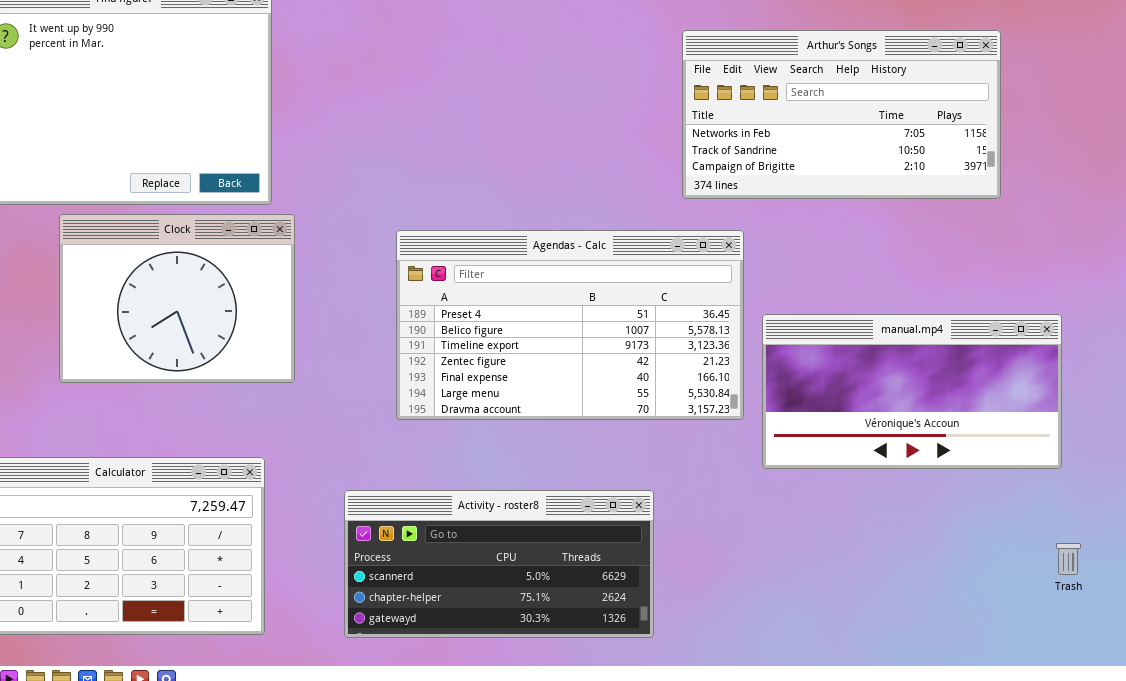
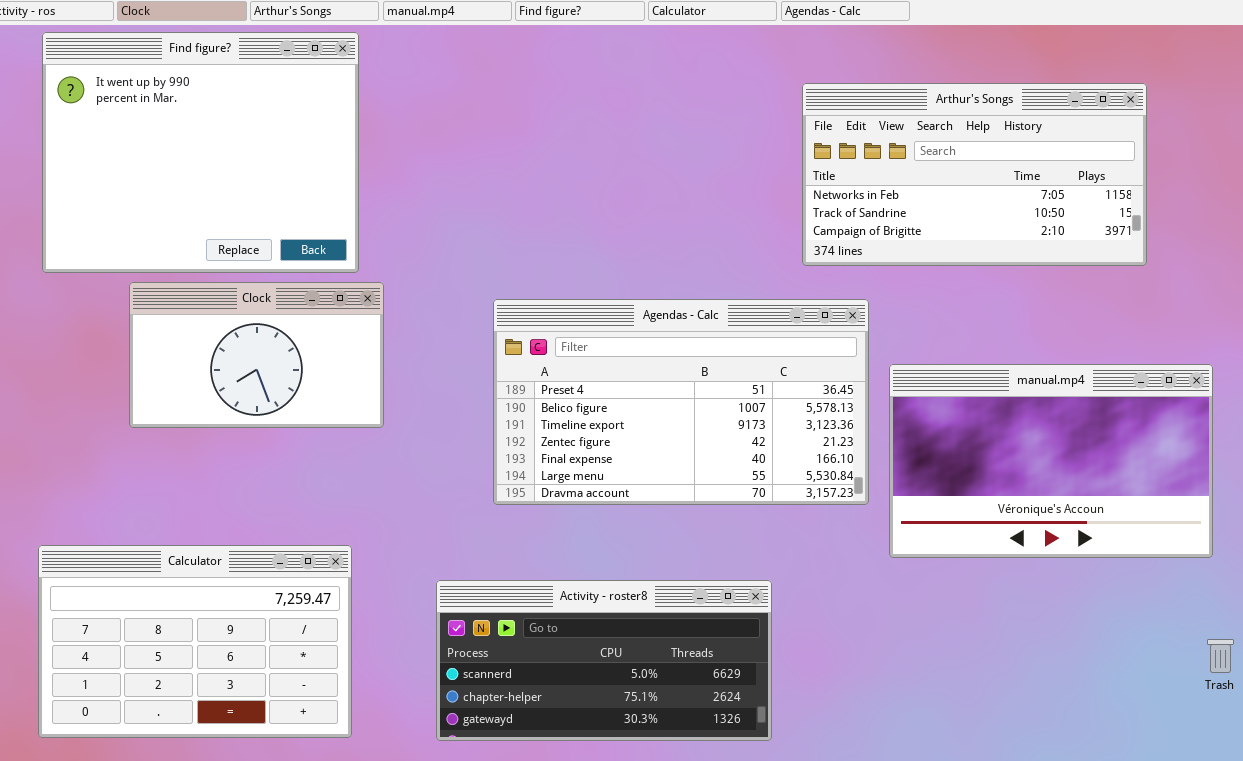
Clock: [59,214,295,383] -> [129,282,384,428], resized
manual.mp4: [762,314,1062,469] -> [889,364,1213,558], resized

